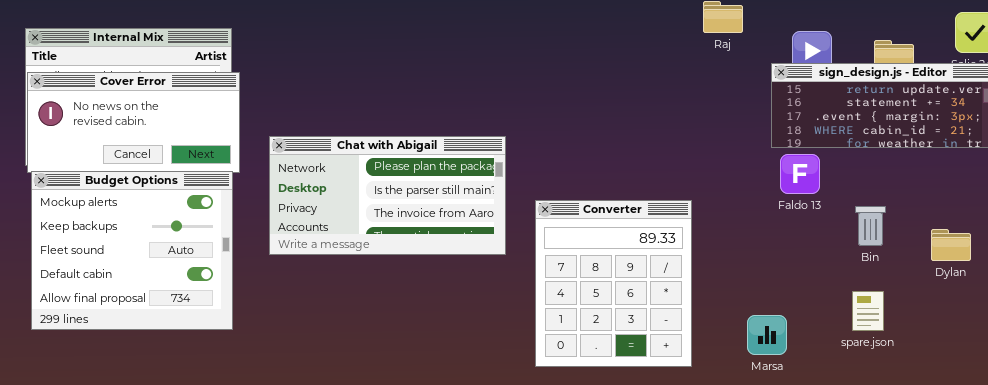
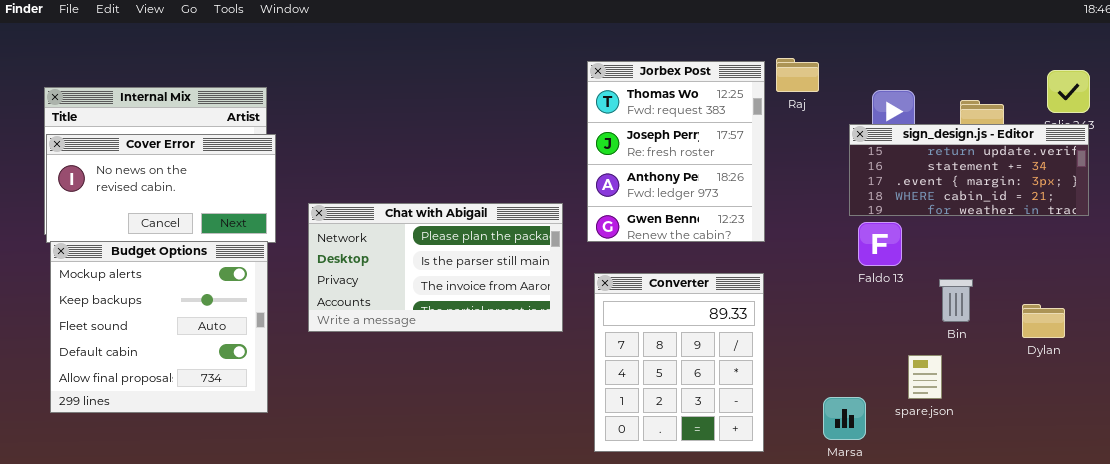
Jorbex Post: none -> [587,61,765,242], opened
spare.json: [852,291,884,331] -> [908,355,942,399], moved

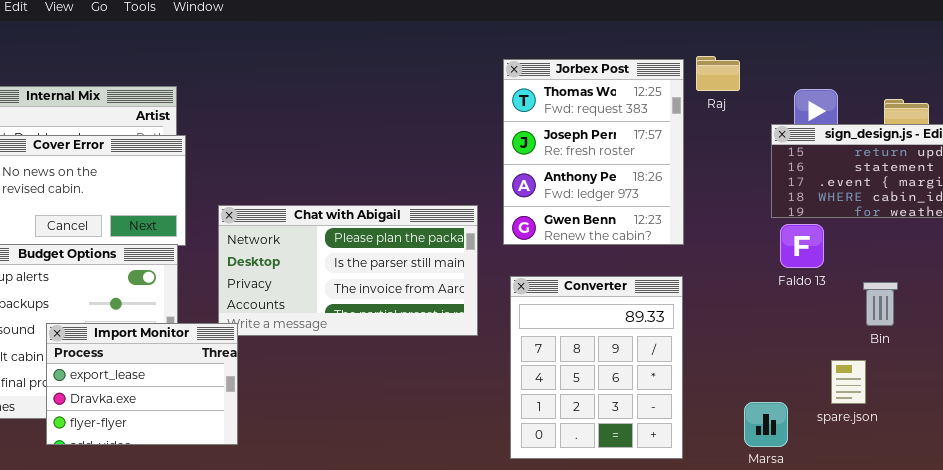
Import Monitor: none -> [46,323,238,445], opened

